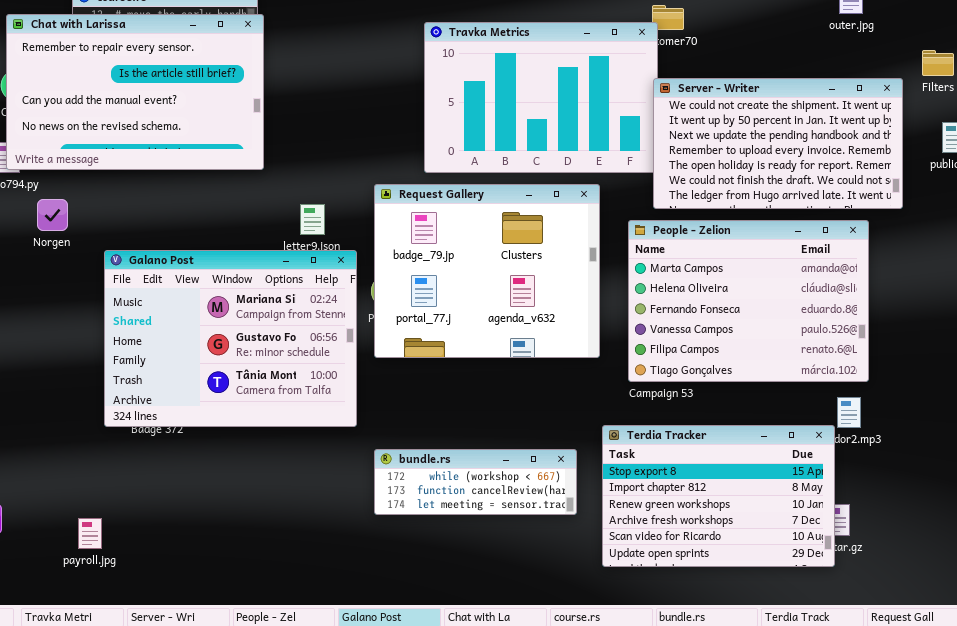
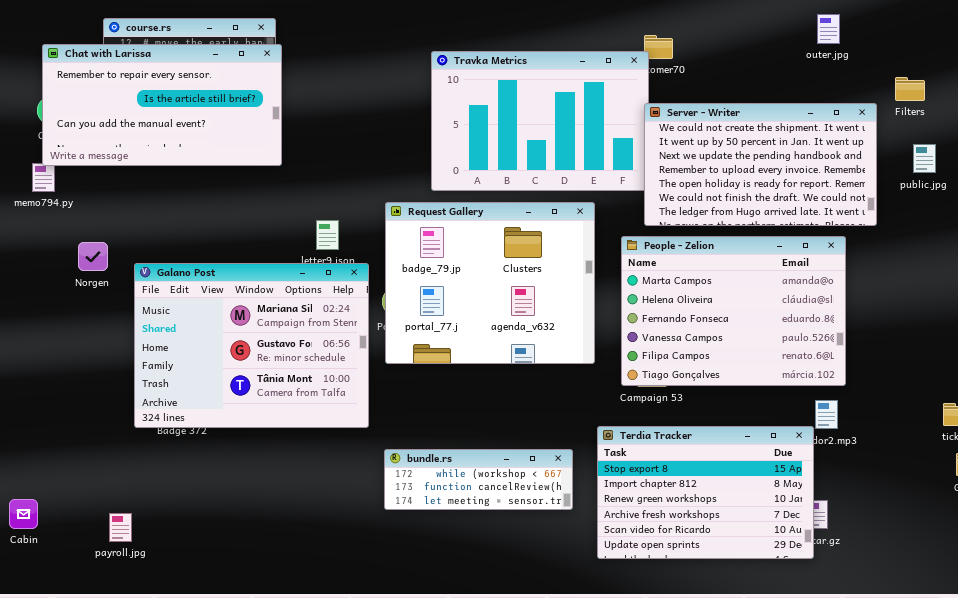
Chat with Larissa: [6,14,264,170] -> [42,44,282,166], resized
Norgen: [37,199,68,231] -> [78,242,108,271], moved

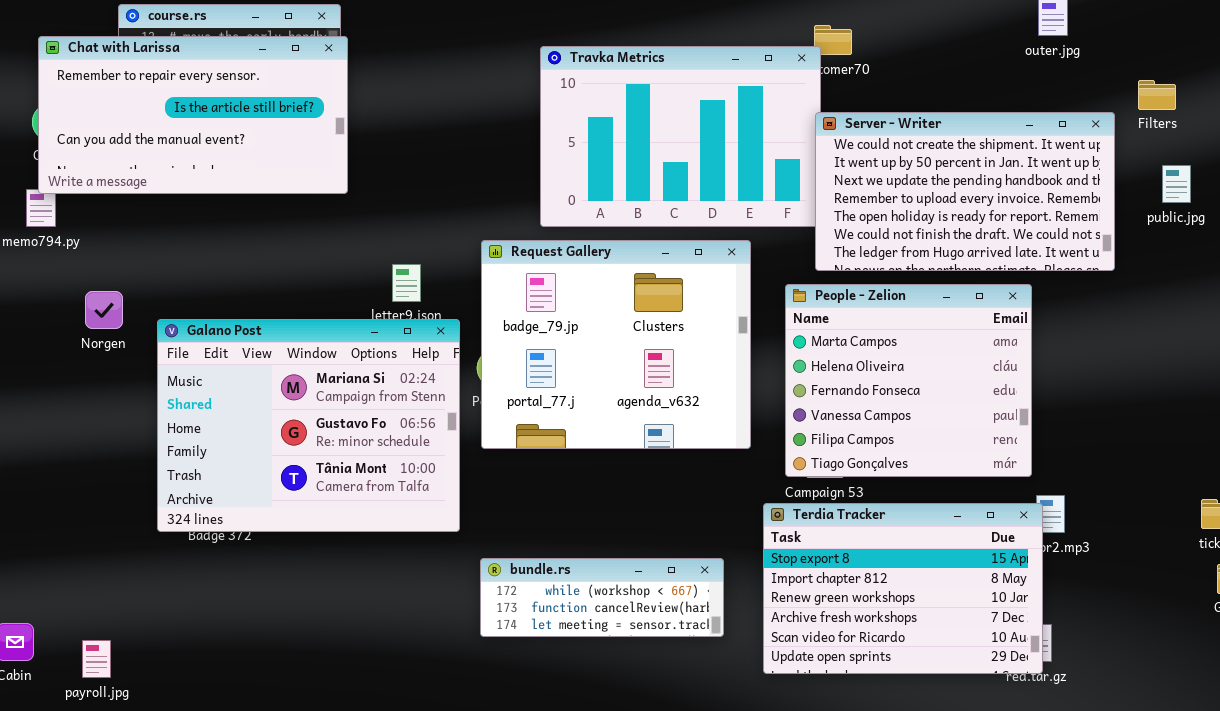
People - Zelion: [621,236,846,386] -> [785,284,1032,477], resized
Terdia Tracker: [597,426,814,559] -> [763,503,1043,674], moved
payroll.jpg: [109,513,132,542] -> [82,640,111,678], moved

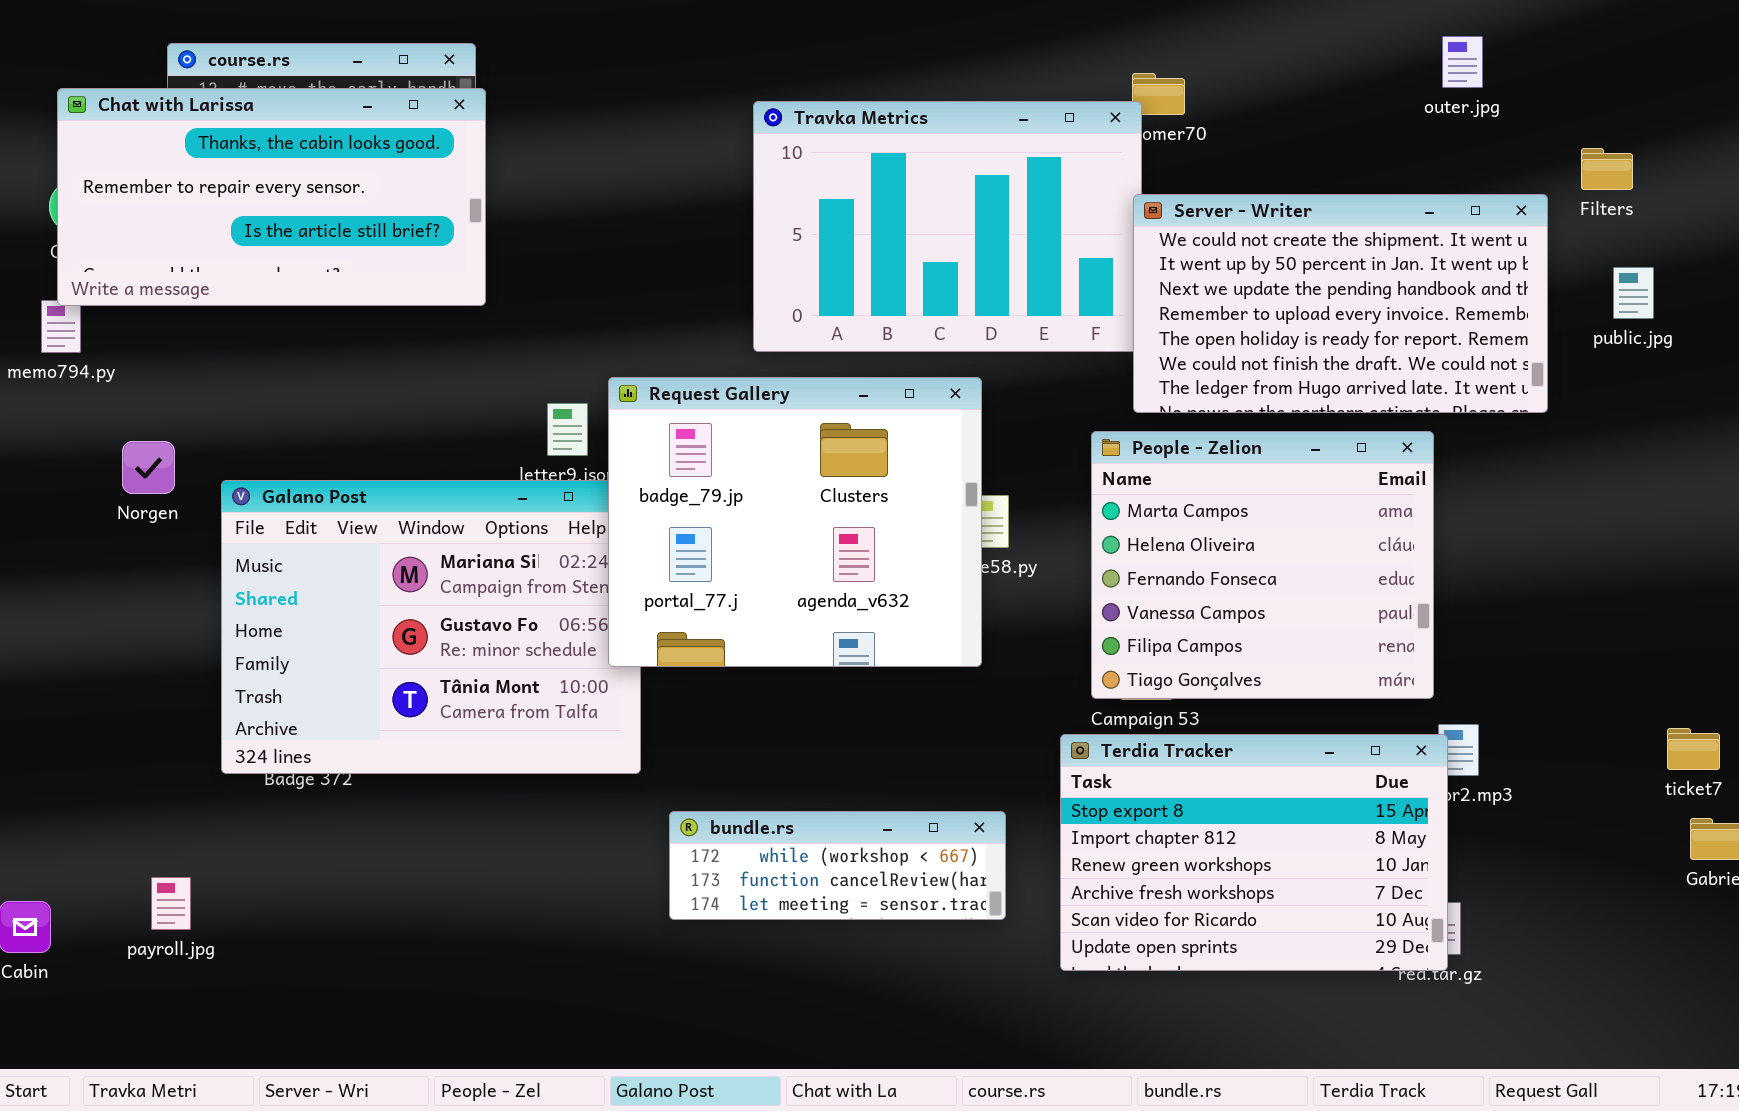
Chat with Larissa: [38,36,348,194] -> [57,88,486,306], scrolled up 1 row
Request Gallery: [481,240,751,449] -> [608,377,982,667], moved
payroll.jpg: [82,640,111,678] -> [151,877,191,930], moved

